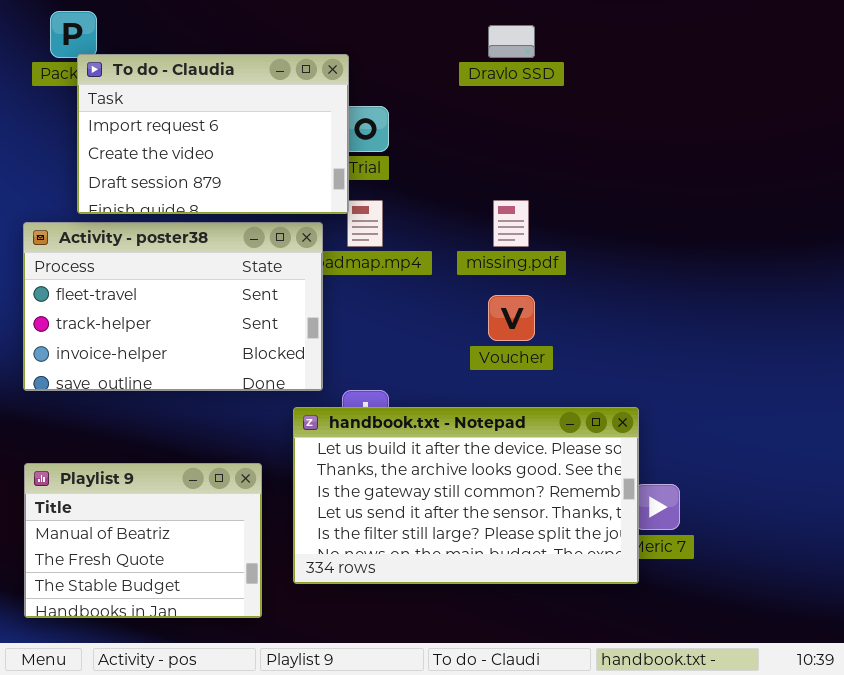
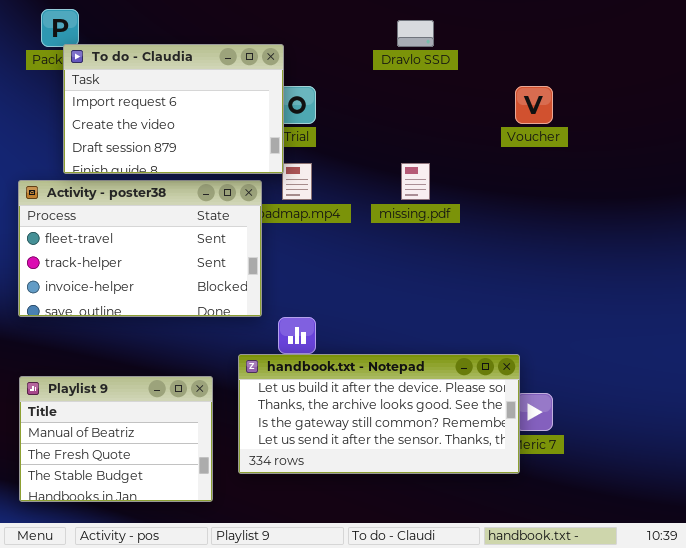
Voucher: [488,295,535,341] -> [515,86,553,124], moved
handbook.txt - Notepad: [293,407,639,584] -> [238,354,520,474], resized

